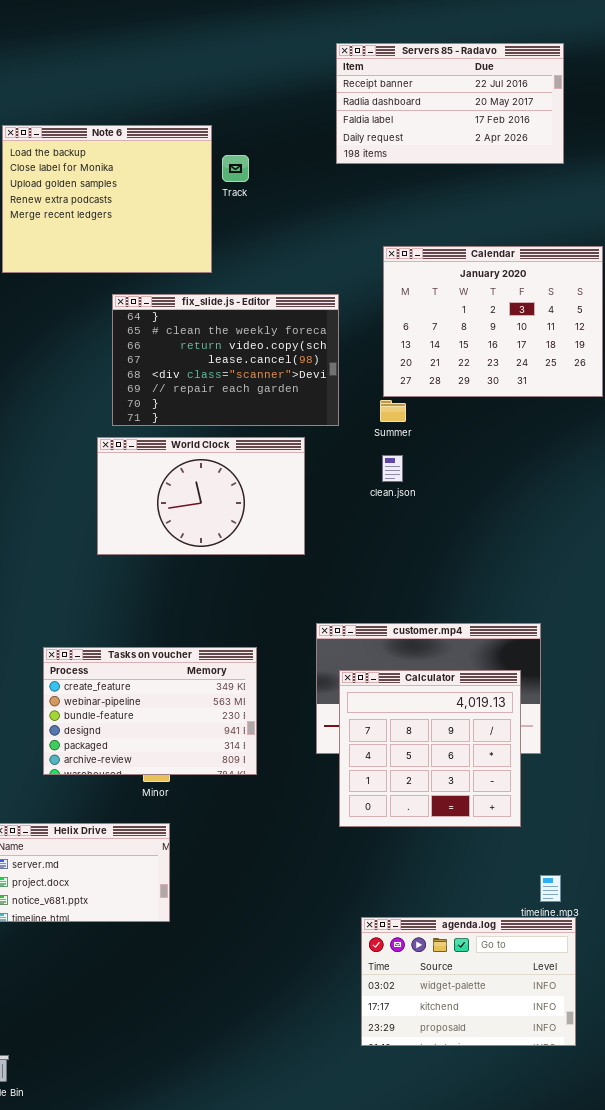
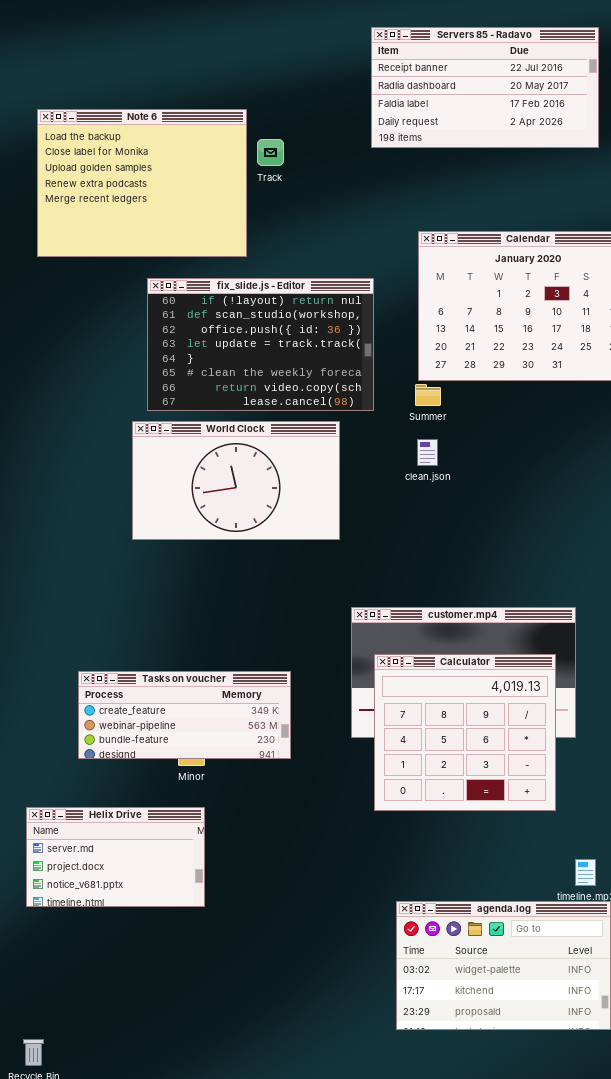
fix_slide.js - Editor: [112,294,339,426] -> [147,278,374,411], scrolled up 4 rows
Tasks on voucher: [43,647,257,775] -> [78,671,291,759], resized

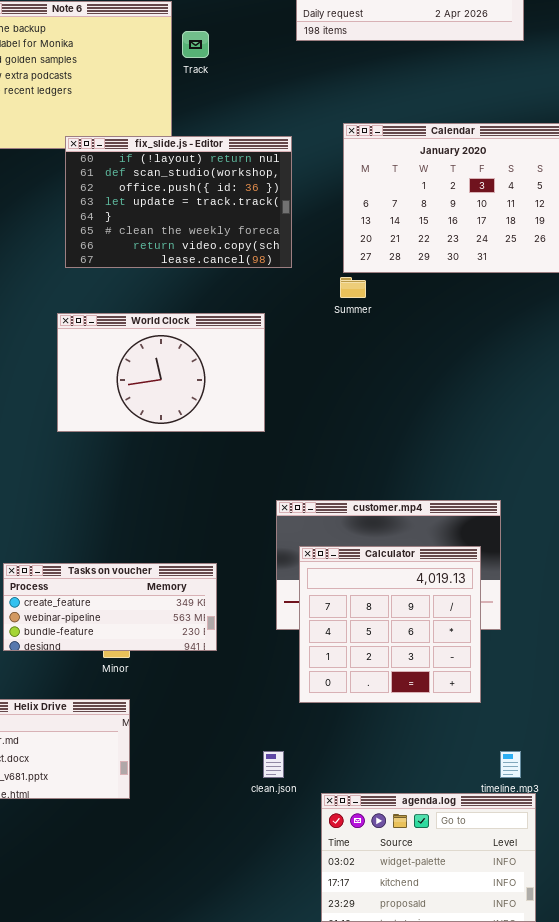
fix_slide.js - Editor: [147,278,374,411] -> [65,136,292,268], moved
clean.json: [417,439,438,466] -> [263,751,284,778], moved

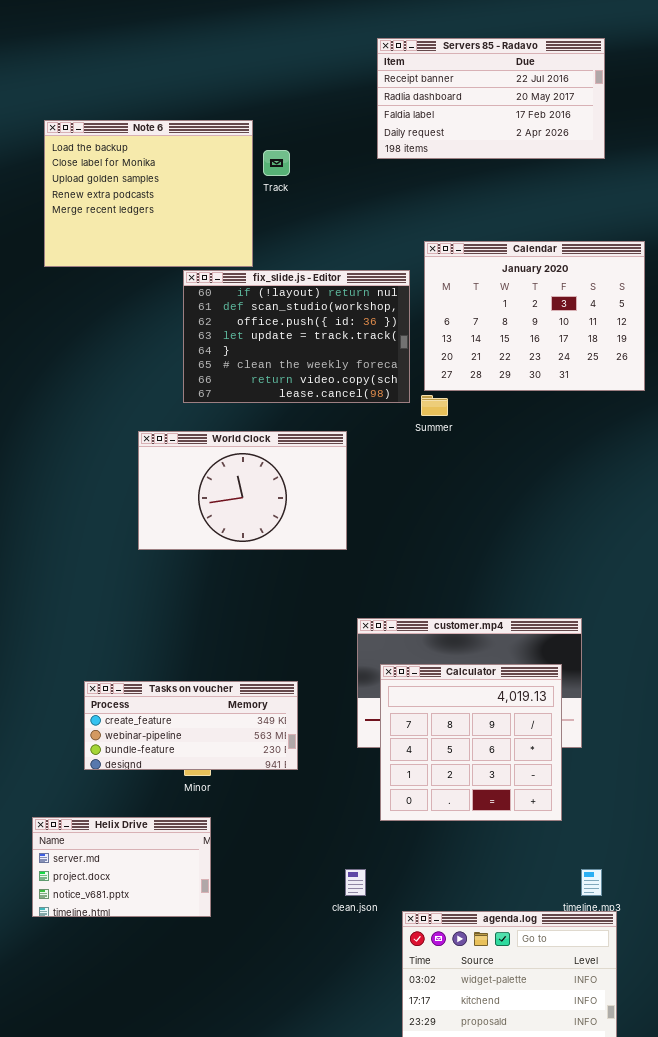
fix_slide.js - Editor: [65,136,292,268] -> [183,270,410,403], moved

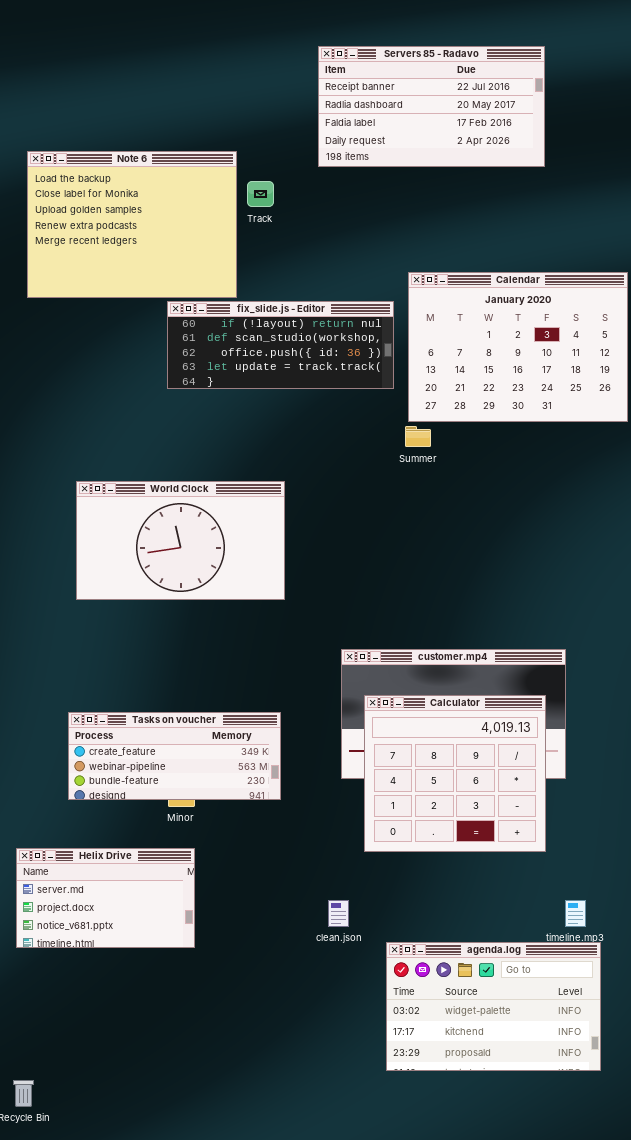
Servers 85 - Radavo: [377,38,605,159] -> [318,46,545,167], moved
fix_slide.js - Editor: [183,270,410,403] -> [167,301,394,389], resized
World Clock: [138,431,347,550] -> [76,481,285,600], moved

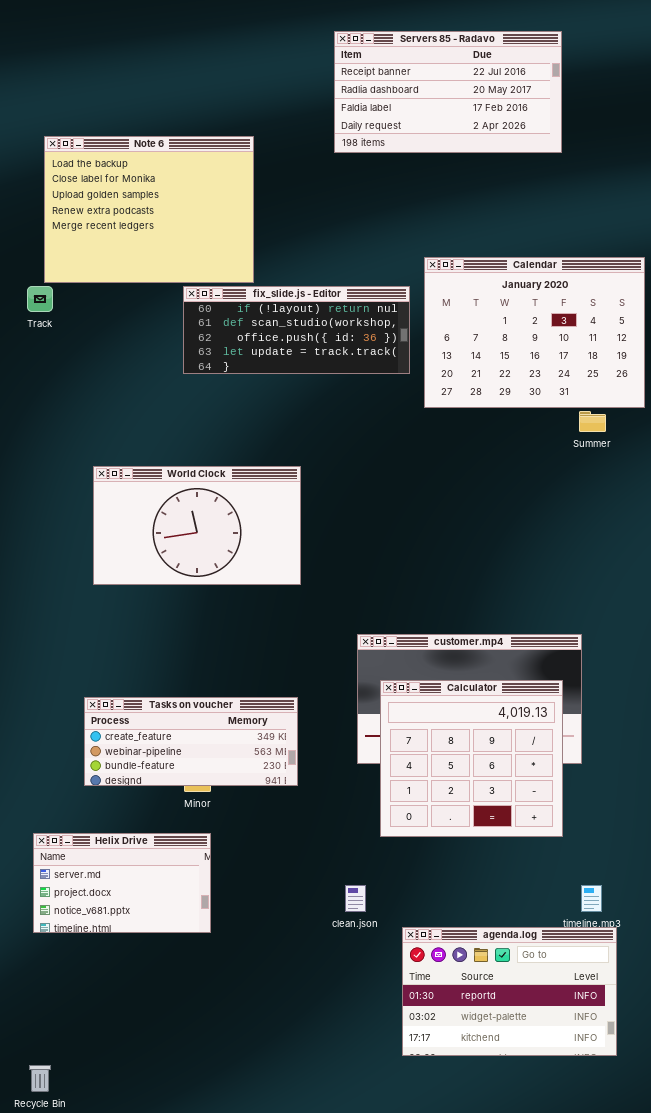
Track: [247,181,274,207] -> [27,286,53,312], moved
Summer: [405,426,431,447] -> [579,411,606,432], moved
agenda.log: [386,942,601,1071] -> [402,927,617,1056], scrolled up 1 row

